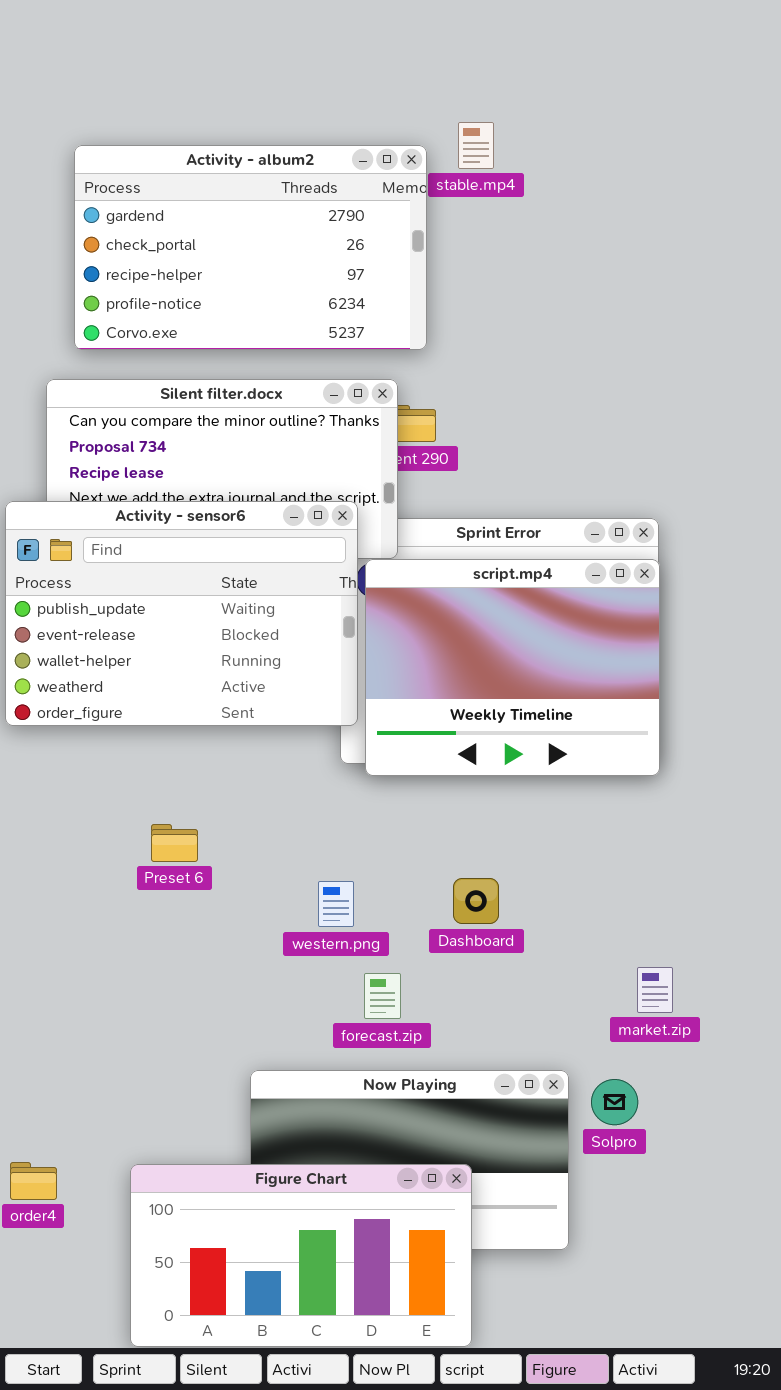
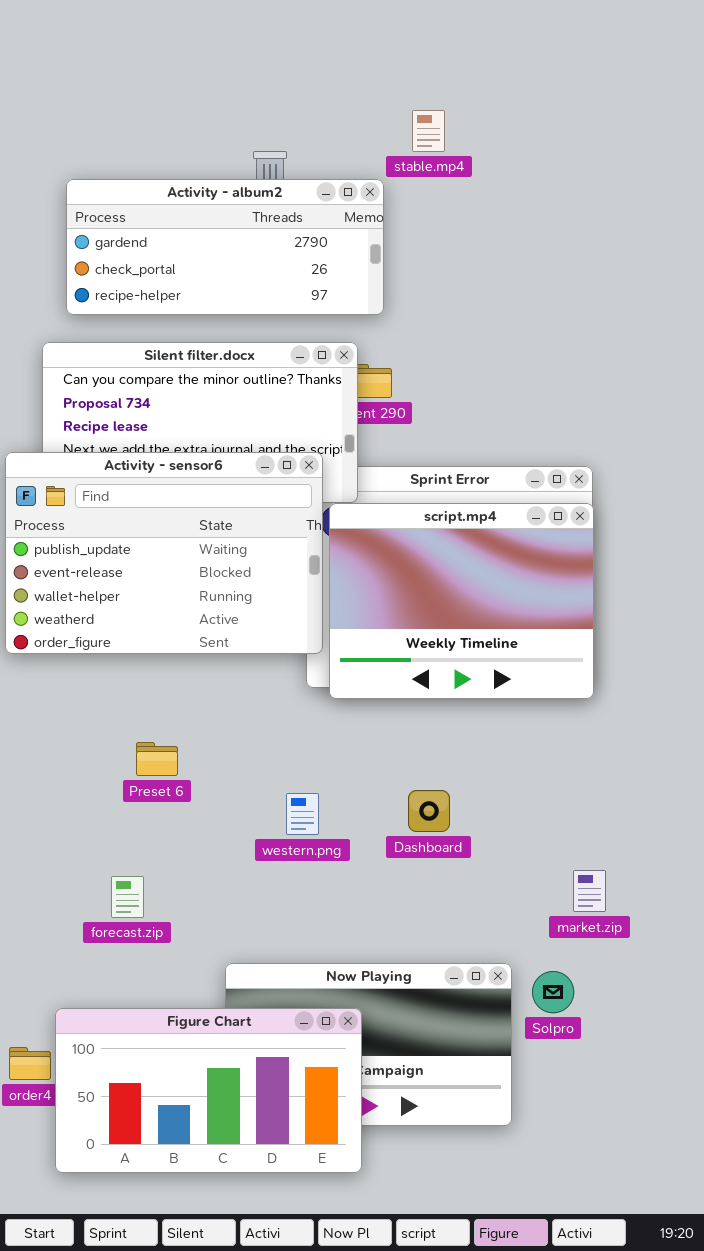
Activity - album2: [74,145,427,350] -> [66,179,384,315], resized
forecast.zip: [364,973,401,1019] -> [111,876,144,918], moved
Figure Chart: [130,1164,472,1347] -> [55,1008,362,1173], moved

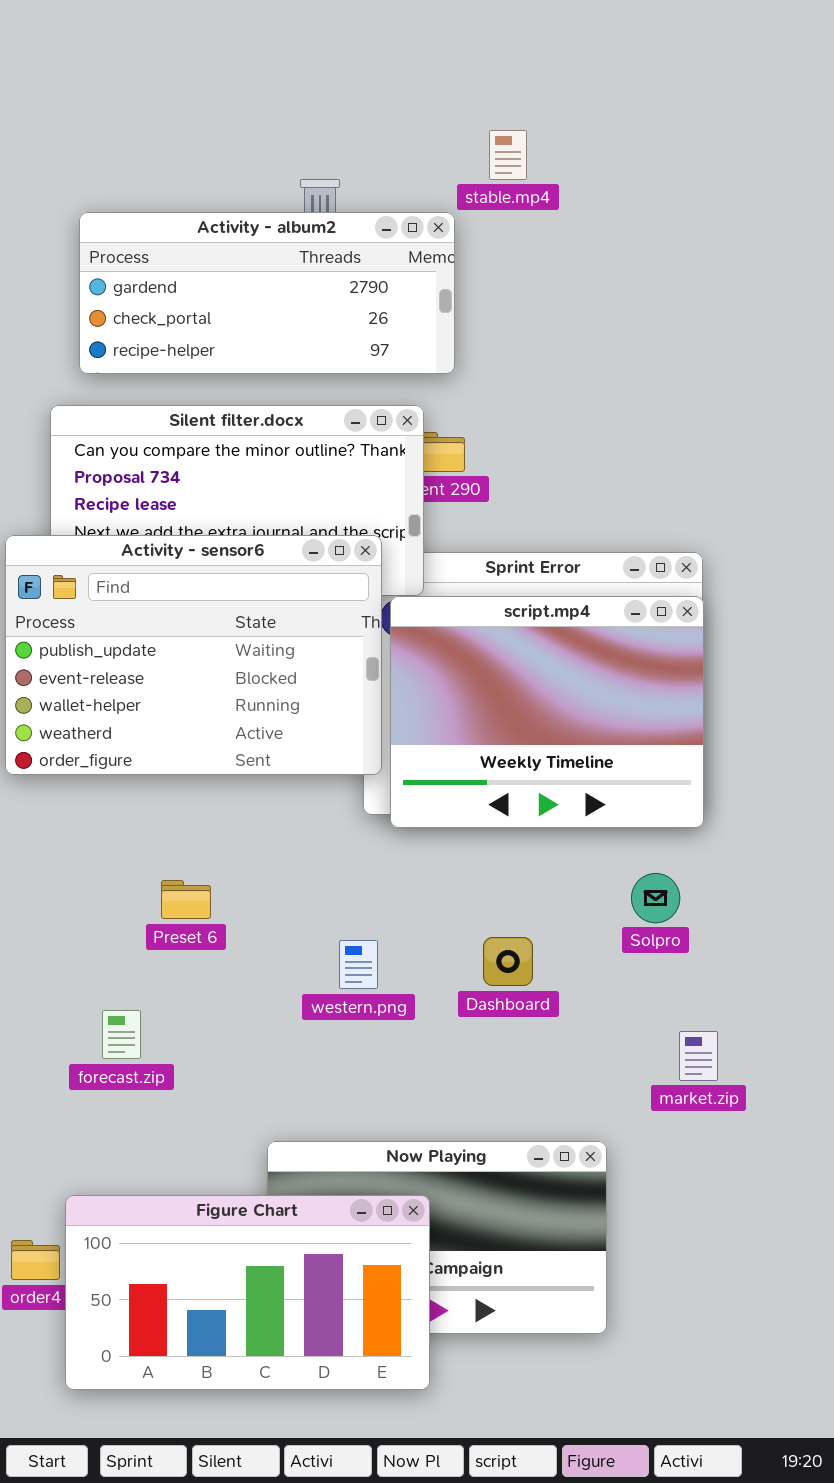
forecast.zip: [111,876,144,918] -> [102,1010,141,1059], moved
Solpro: [532,971,574,1013] -> [631,873,680,923], moved

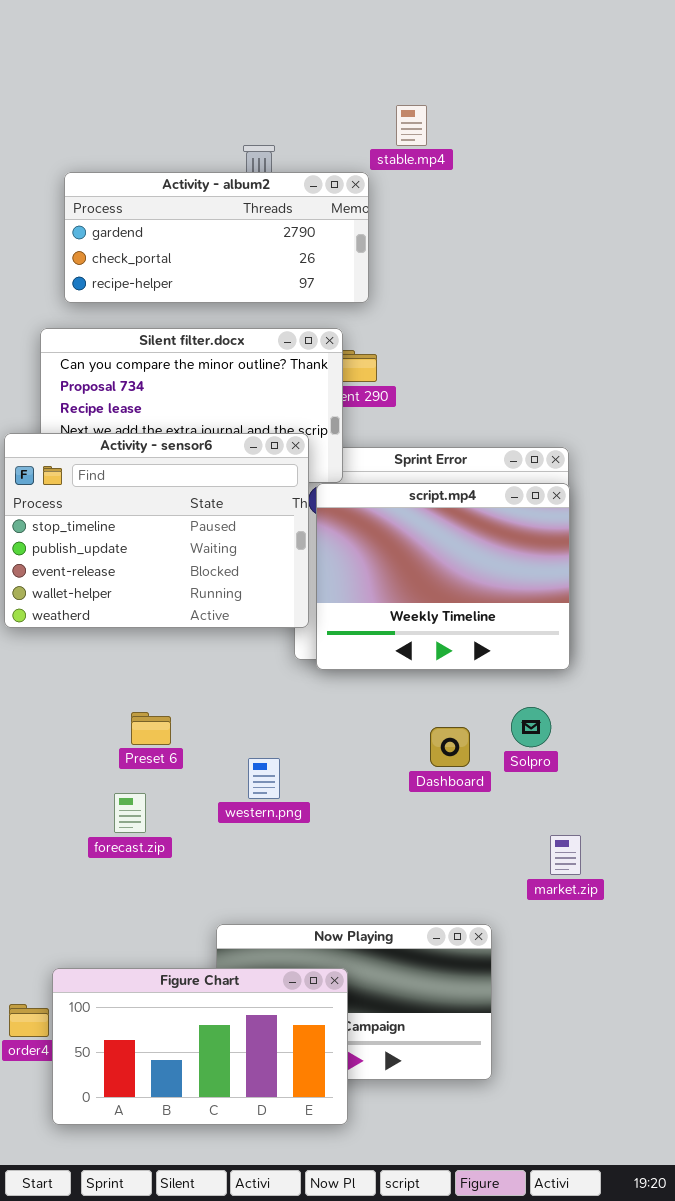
Activity - sensor6: [5,535,382,775] -> [4,433,309,628], scrolled up 1 row
Dashboard: [483,937,533,986] -> [430,727,470,767], moved
western.png: [339,940,378,989] -> [248,758,280,799], moved
forecast.zip: [102,1010,141,1059] -> [114,793,146,833], moved

